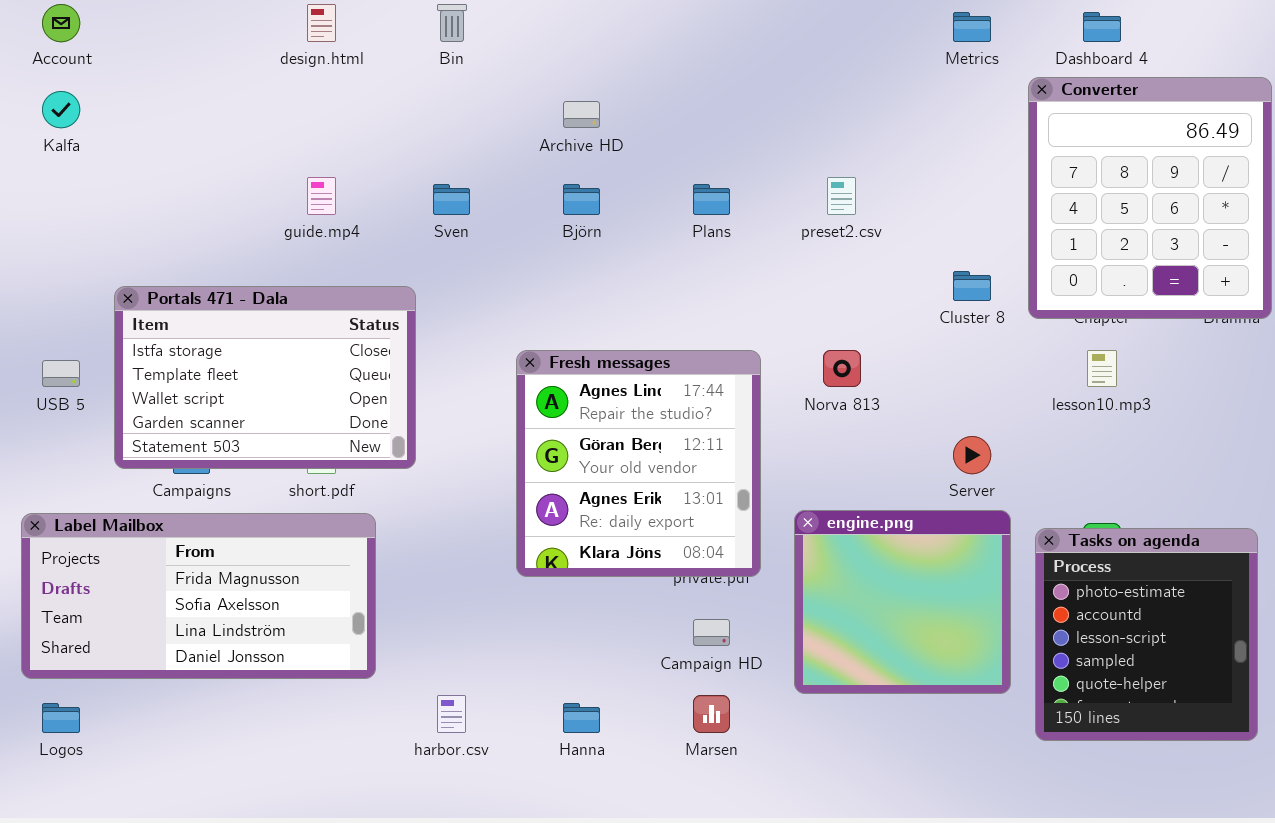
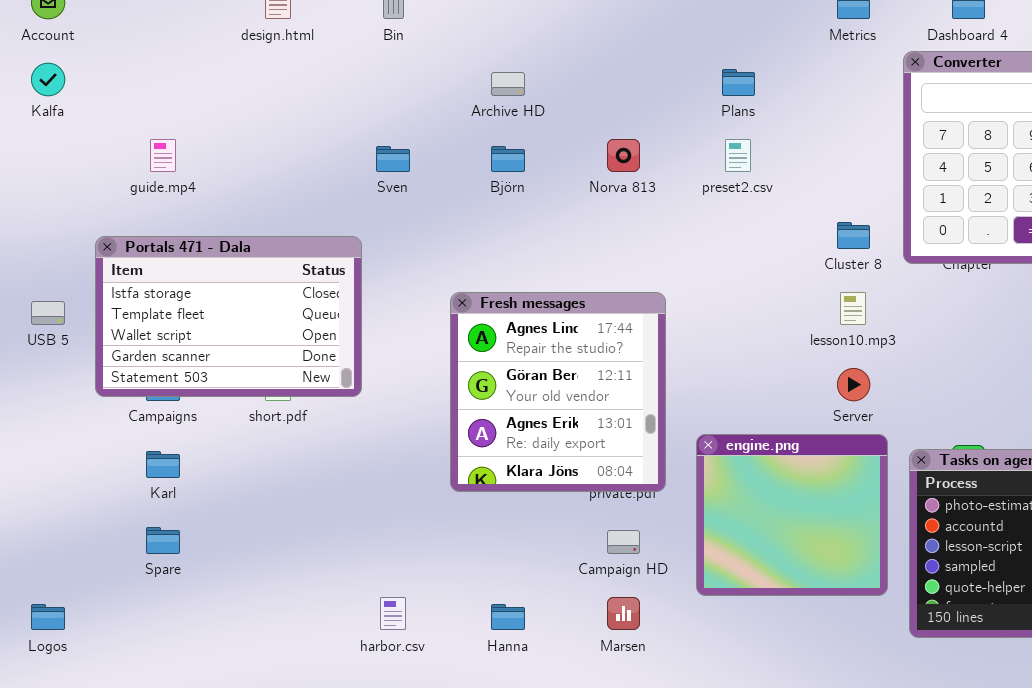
guide.mp4: [307,177,336,215] -> [150,139,176,172], moved
Plans: [693,184,730,215] -> [722,69,755,96], moved
Norva 813: [823,350,861,387] -> [607,139,640,172], moved
lesson10.mp3: [1087,350,1117,387] -> [840,292,866,325], moved
Label Mailbox: [21,513,376,679] -> none, closed

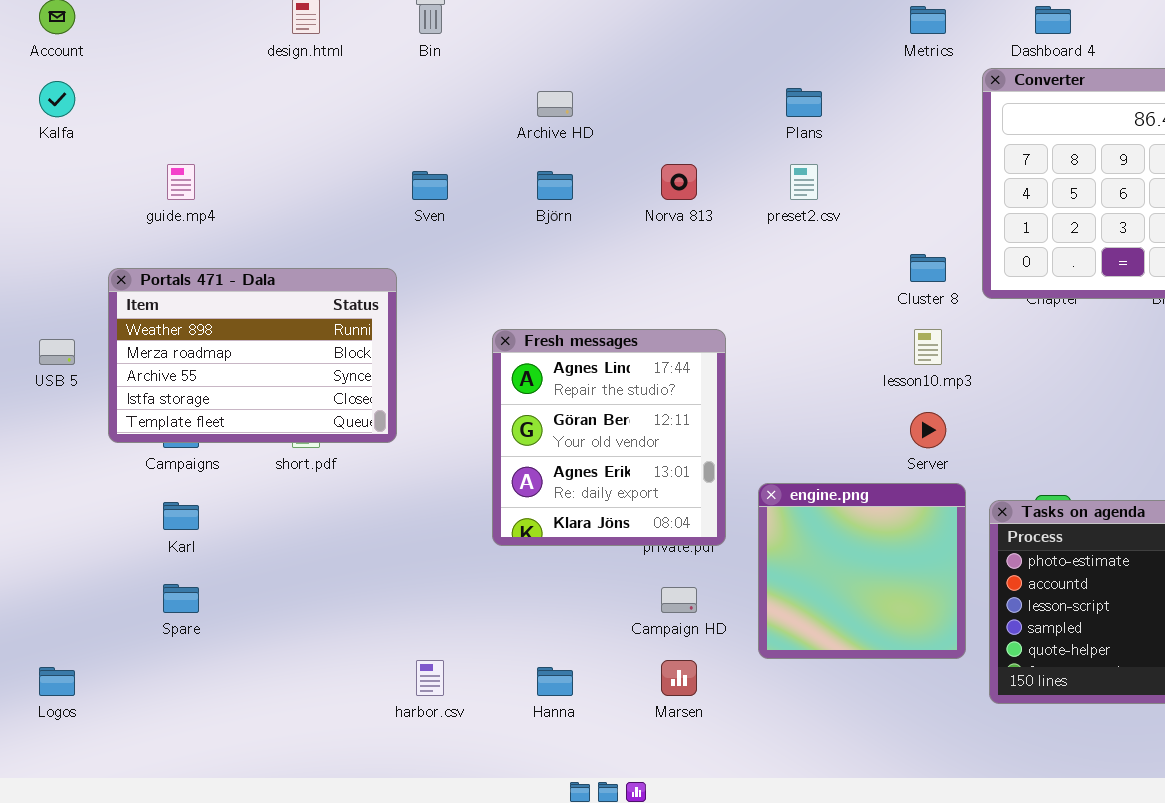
Portals 471 - Dala: [95,236,362,397] -> [108,268,397,443], scrolled up 3 rows

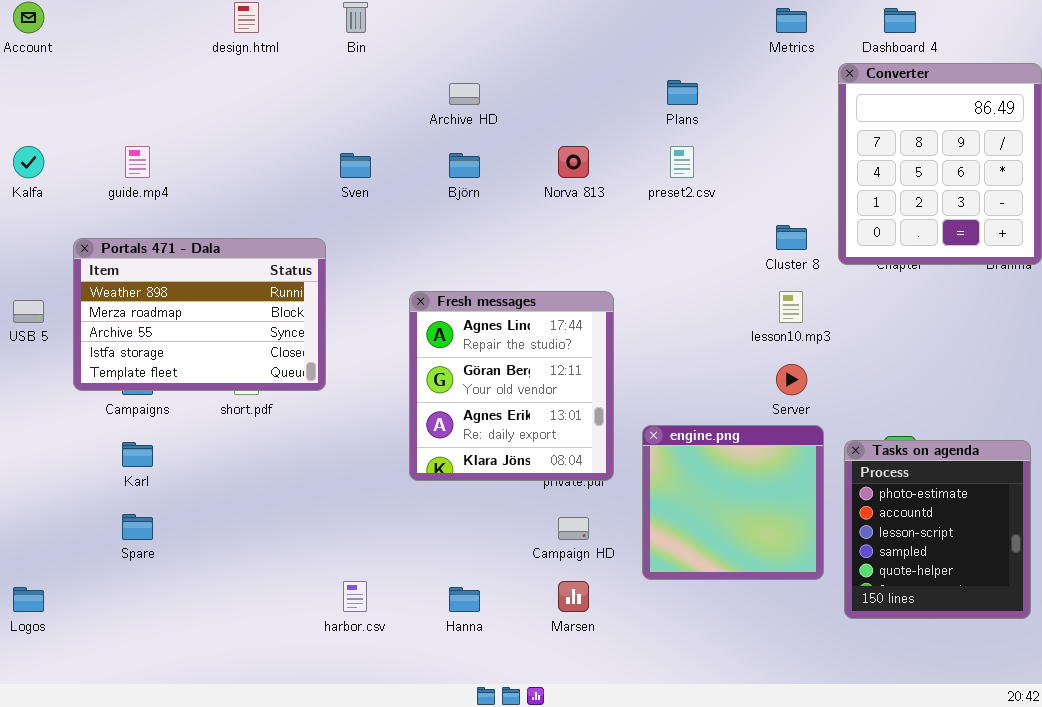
Kalfa: [39,81,75,117] -> [13,146,44,178], moved

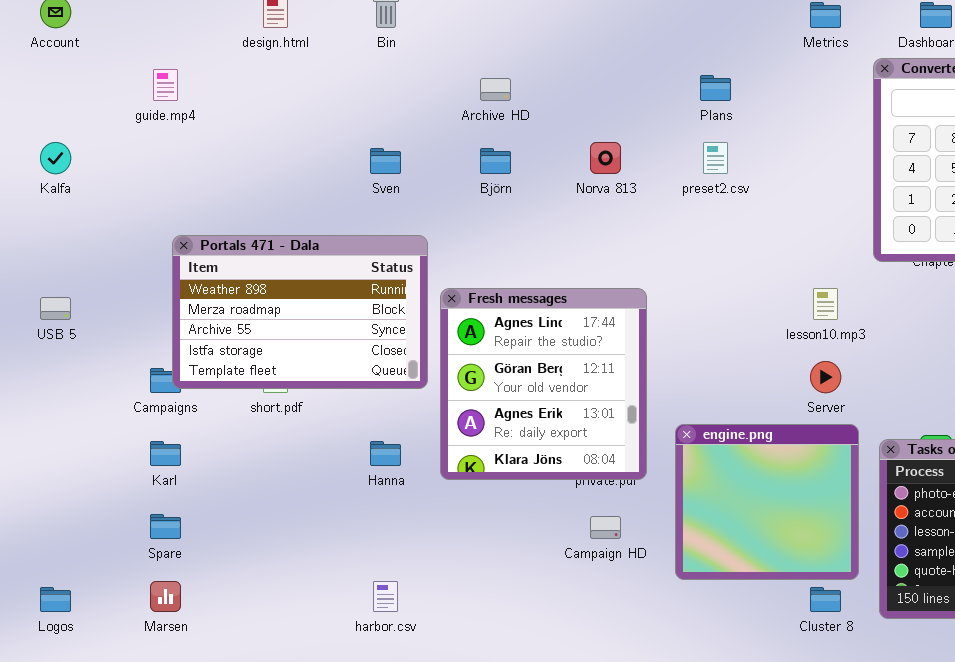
guide.mp4: [125,146,150,178] -> [153,69,178,101], moved
Cluster 8: [776,225,807,250] -> [810,587,841,612], moved
Portals 471 - Dala: [73,238,326,391] -> [172,235,428,389], moved
Marsen: [558,581,589,612] -> [150,581,181,612], moved
Hanna: [449,587,480,612] -> [370,441,401,466], moved

